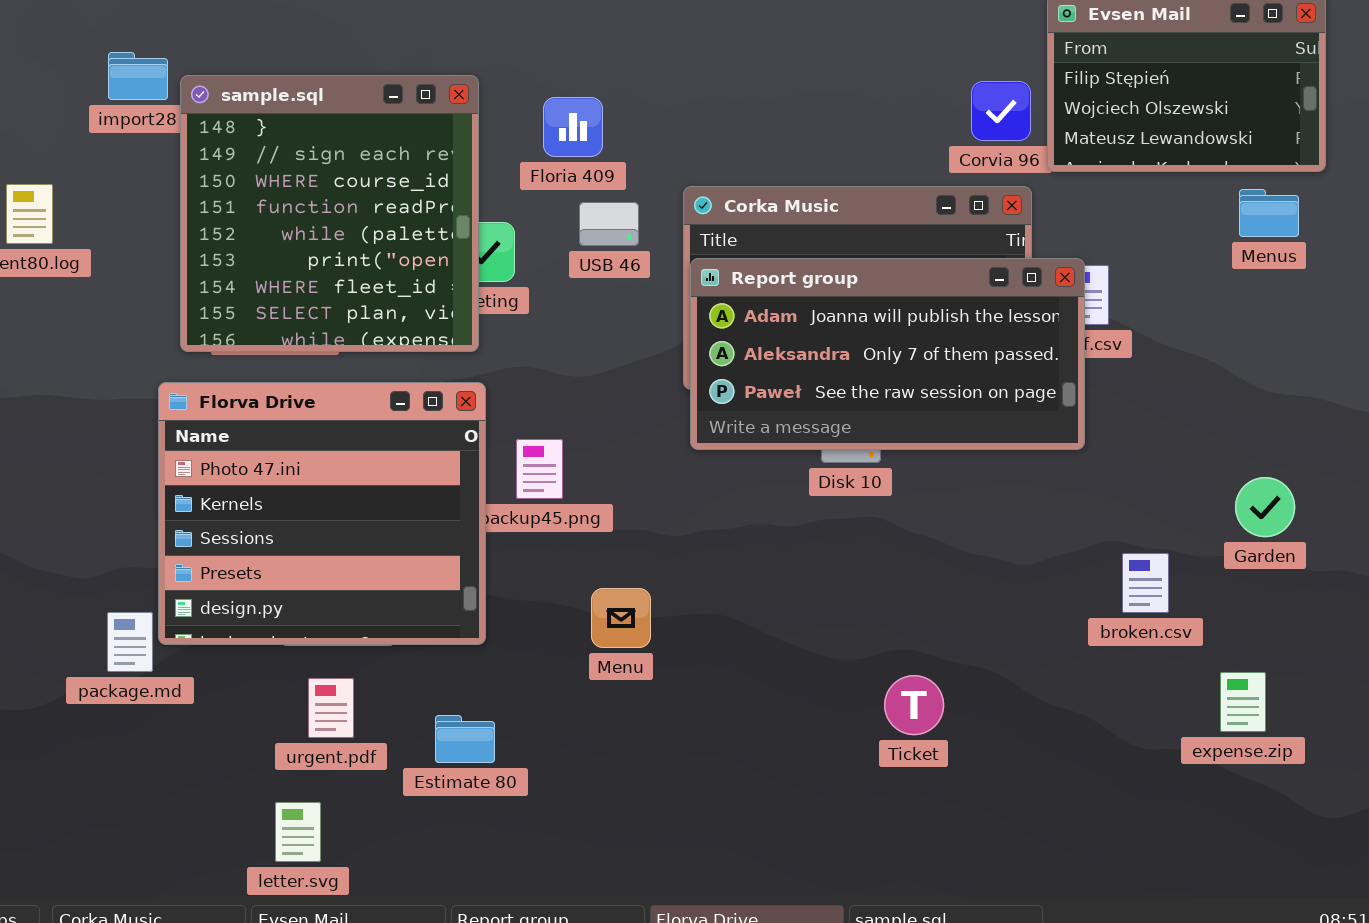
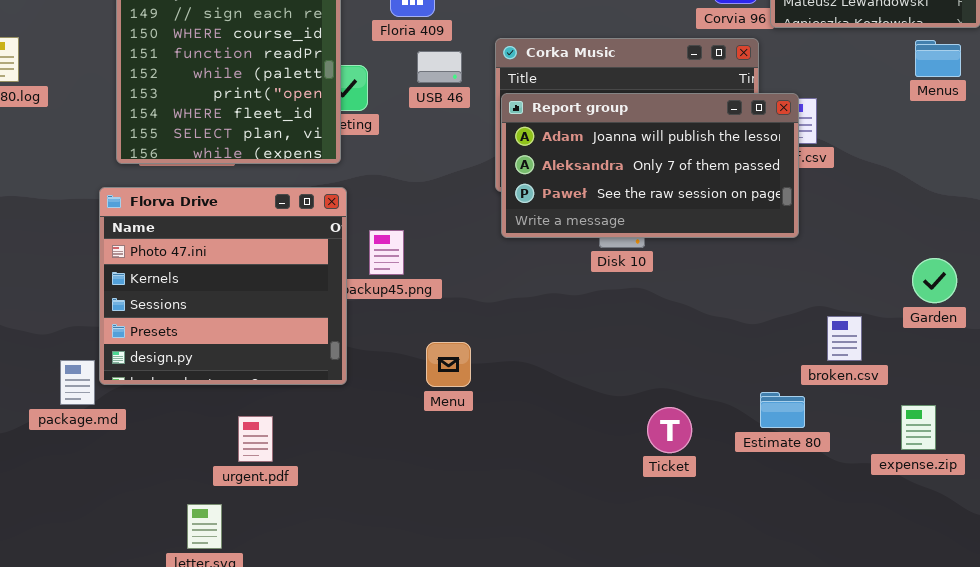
urgent.pdf: [308,678,354,738] -> [238,416,273,462], moved
Estimate 80: [435,715,495,763] -> [760,392,805,428], moved

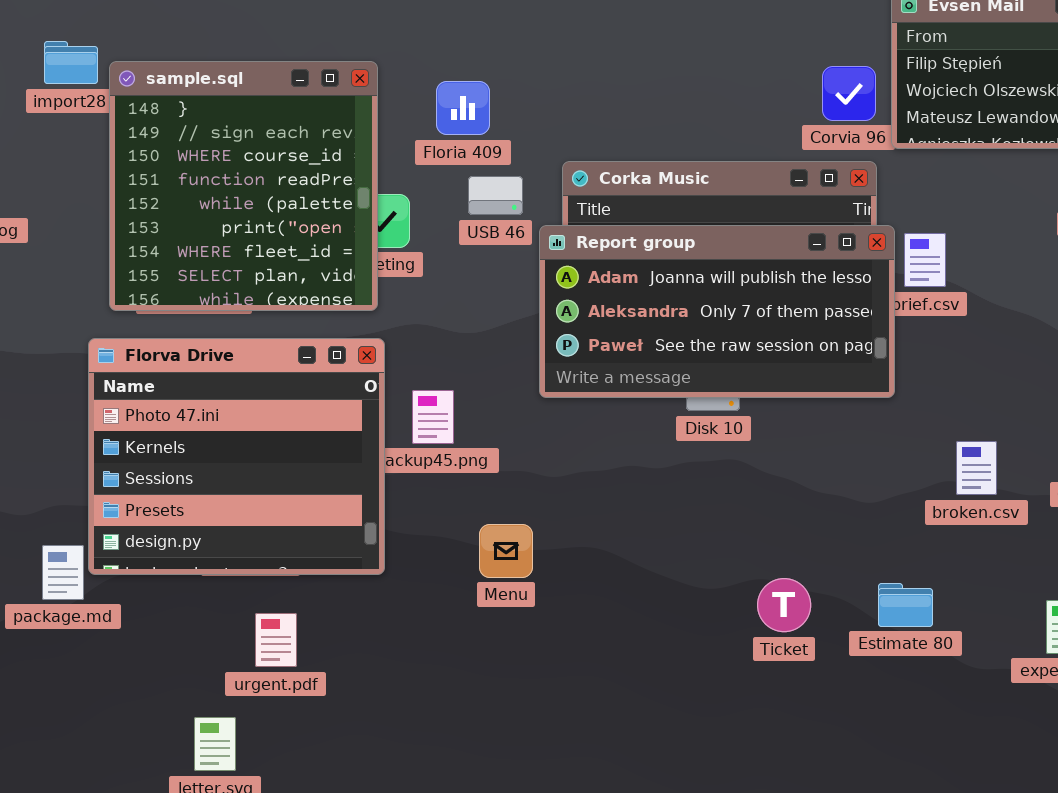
Report group: [501,93,799,238] -> [539,225,895,398], moved
broken.csv: [827,316,862,361] -> [956,441,997,495], moved
Ticket: [647,407,692,453] -> [757,578,811,632], moved

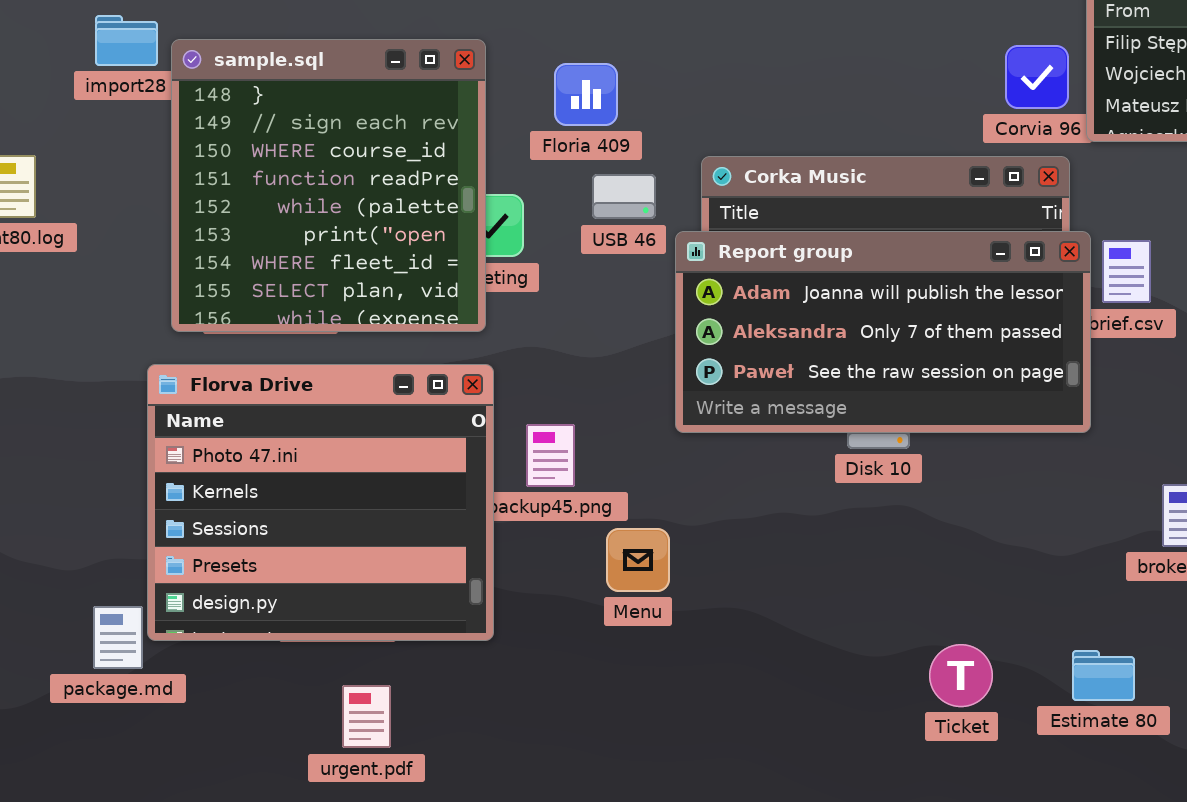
Menu: [479,524,533,578] -> [606,528,670,592], moved

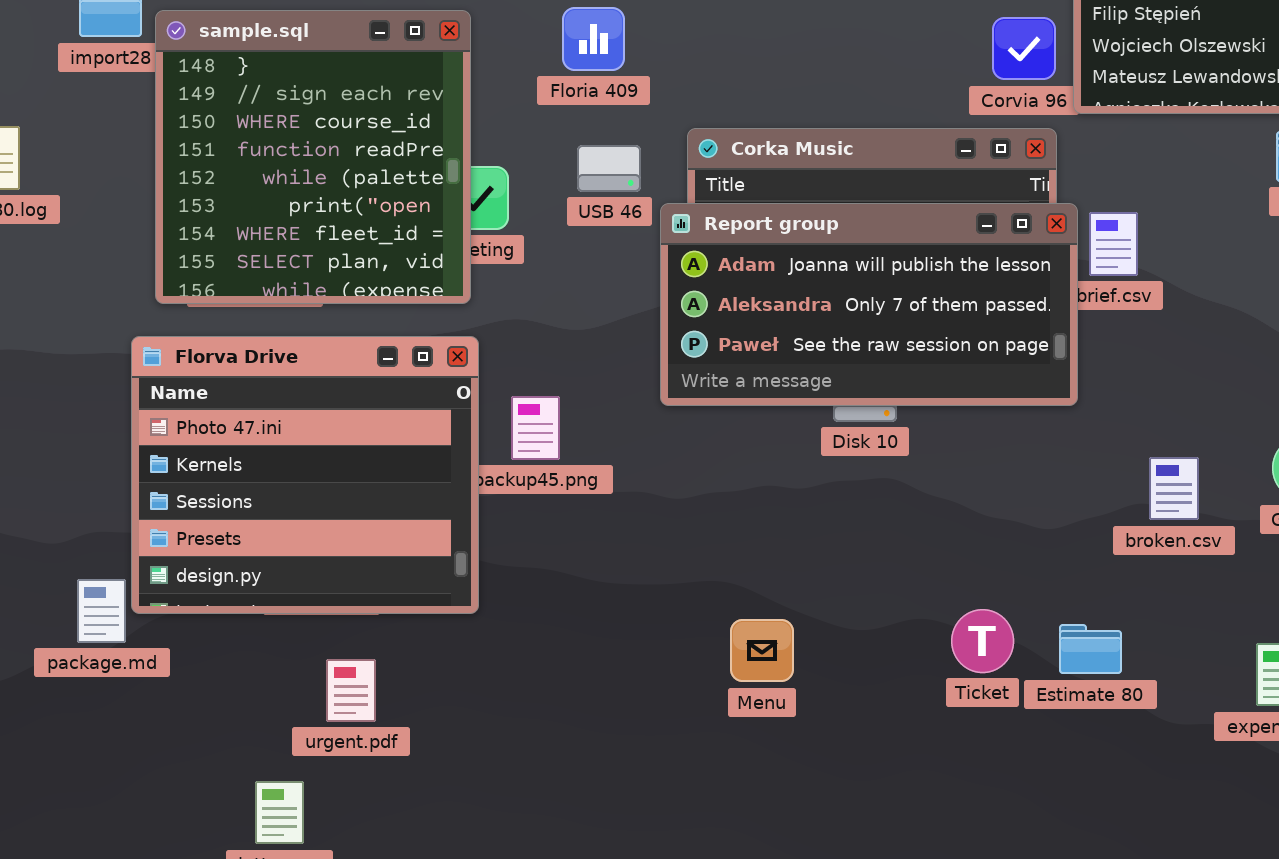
Floria 409: [554,63,618,126] -> [562,7,625,71], moved
Menu: [606,528,670,592] -> [730,619,794,682], moved
Ticket: [929,644,993,707] -> [951,609,1014,673], moved

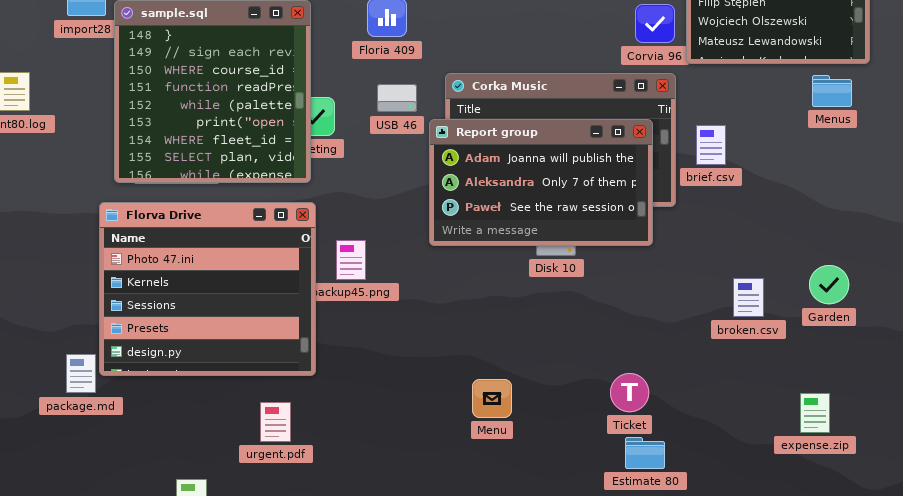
Report group: [660,203,1078,406] -> [429,119,653,246], resized
Estimate 80: [1059,624,1122,674] -> [625,437,665,469], moved
urgent.pdf: [326,659,376,722] -> [260,402,291,442], moved

